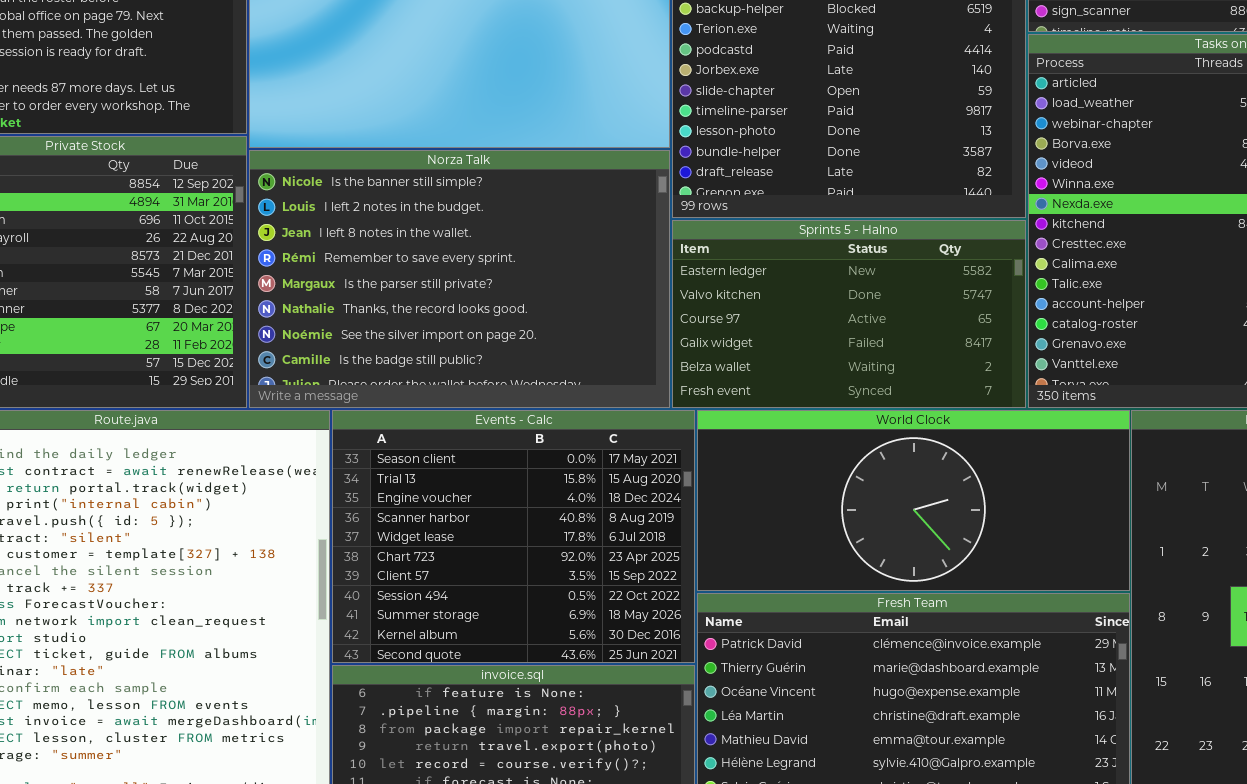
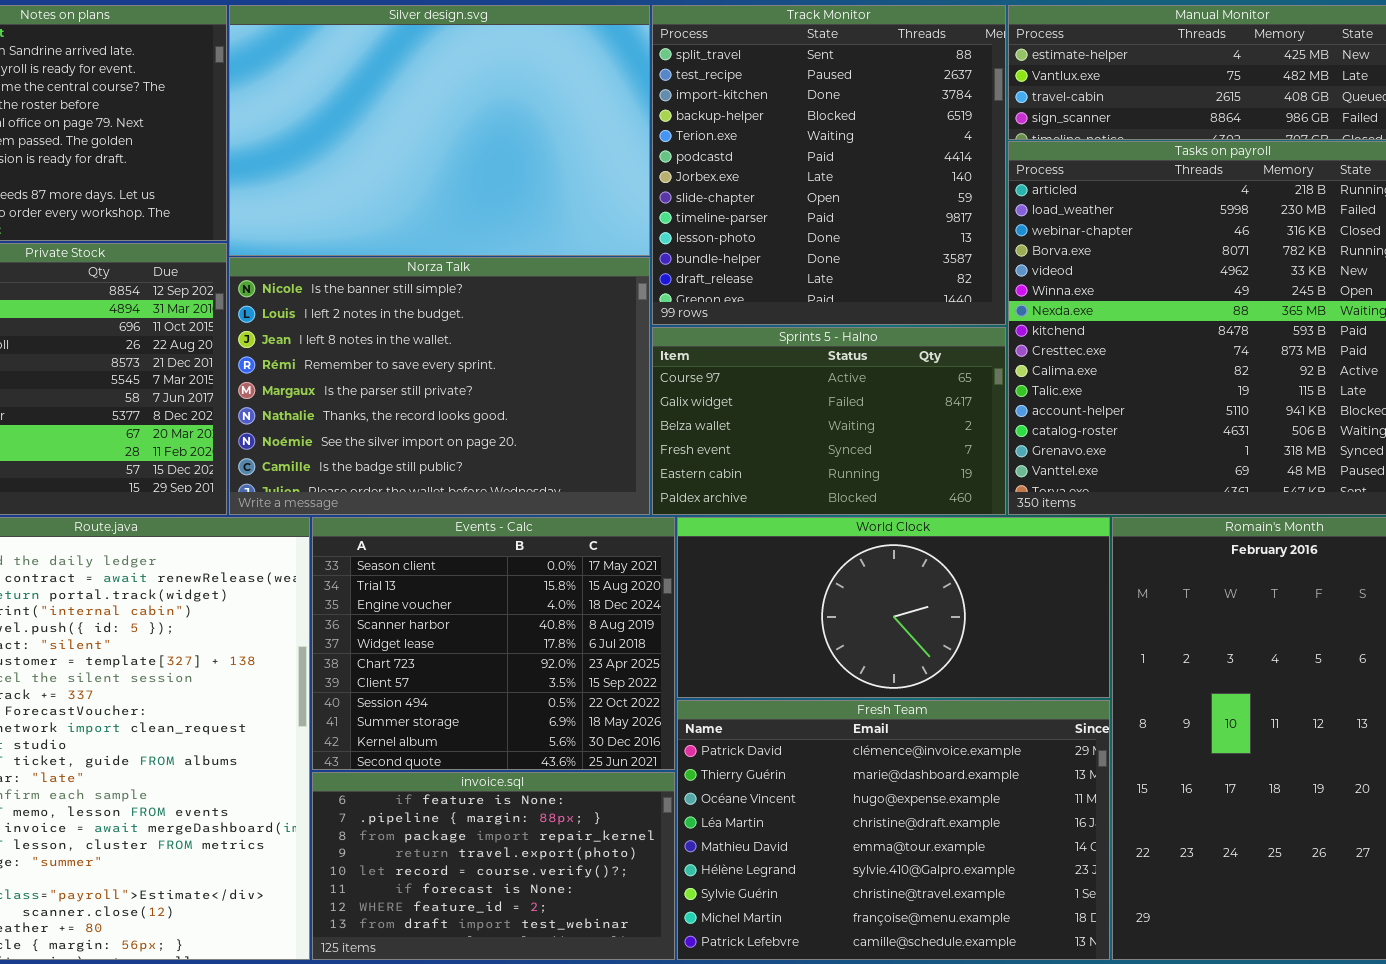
Sprints 5 - Halno: [672,220,1026,408] -> [652,327,1006,515], scrolled down 2 rows

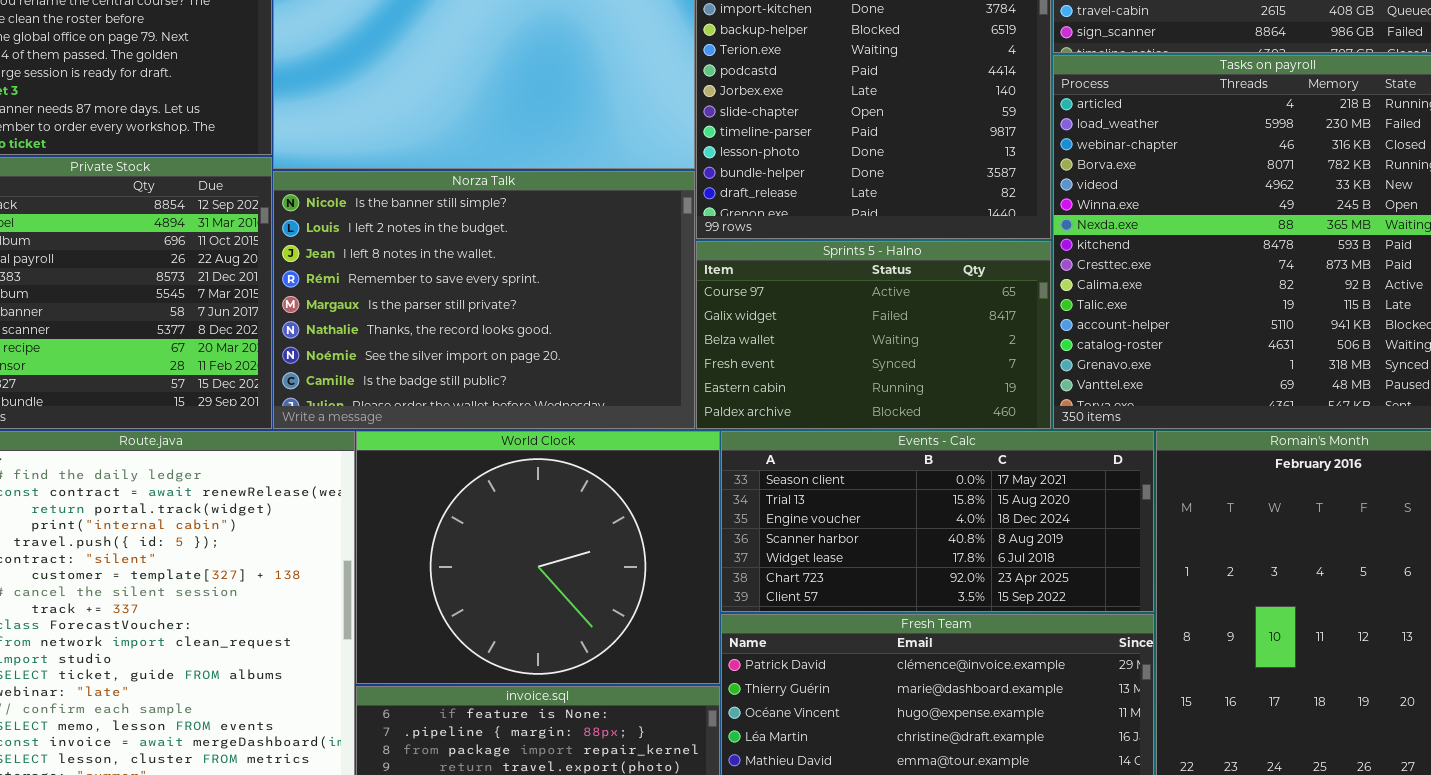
Events - Calc: [312,517,675,770] -> [721,431,1154,612], moved, resized
World Clock: [677,517,1110,698] -> [356,431,720,684], moved, resized

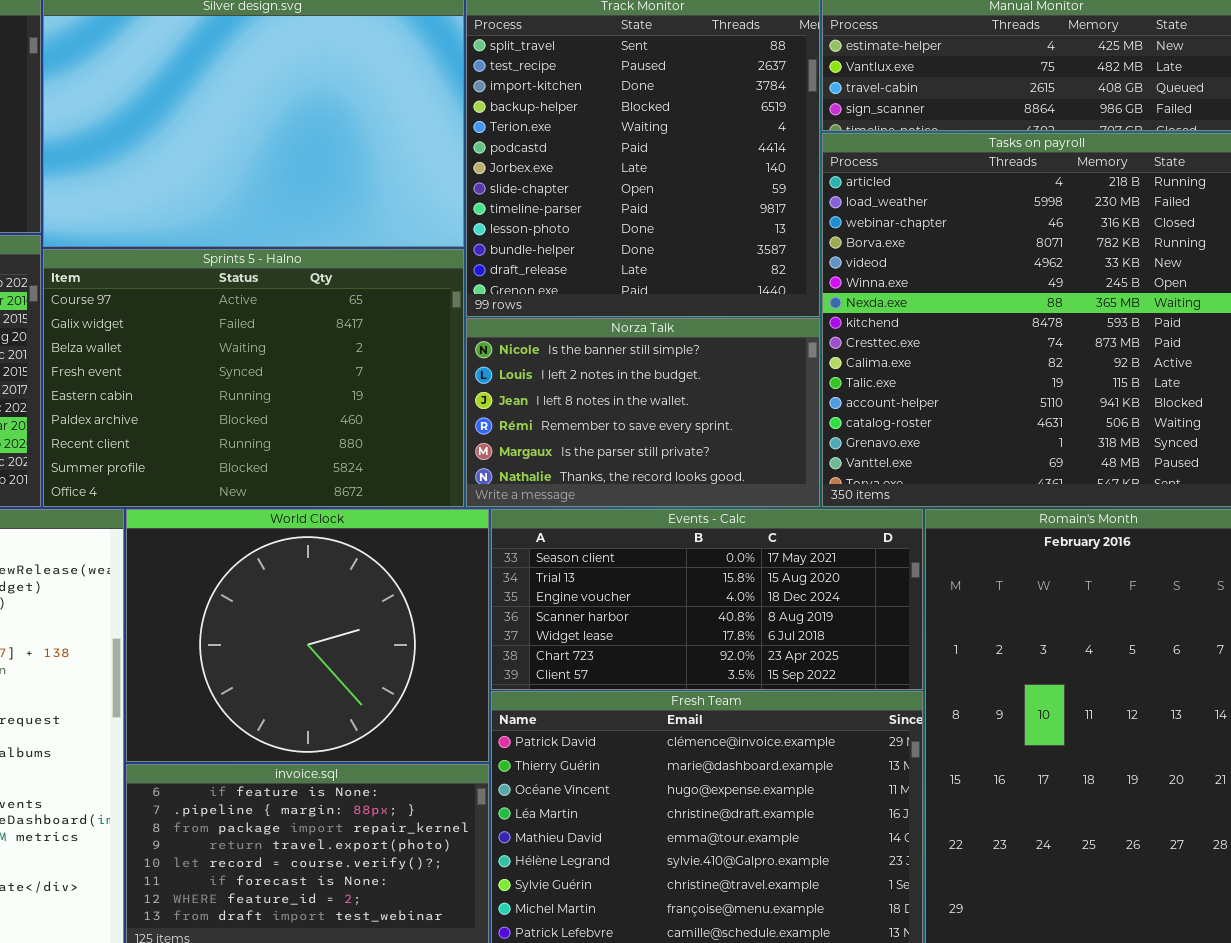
Norza Talk: [273,171,695,429] -> [466,318,820,507], moved, resized
Sprints 5 - Halno: [696,241,1051,429] -> [43,249,464,507], moved, resized

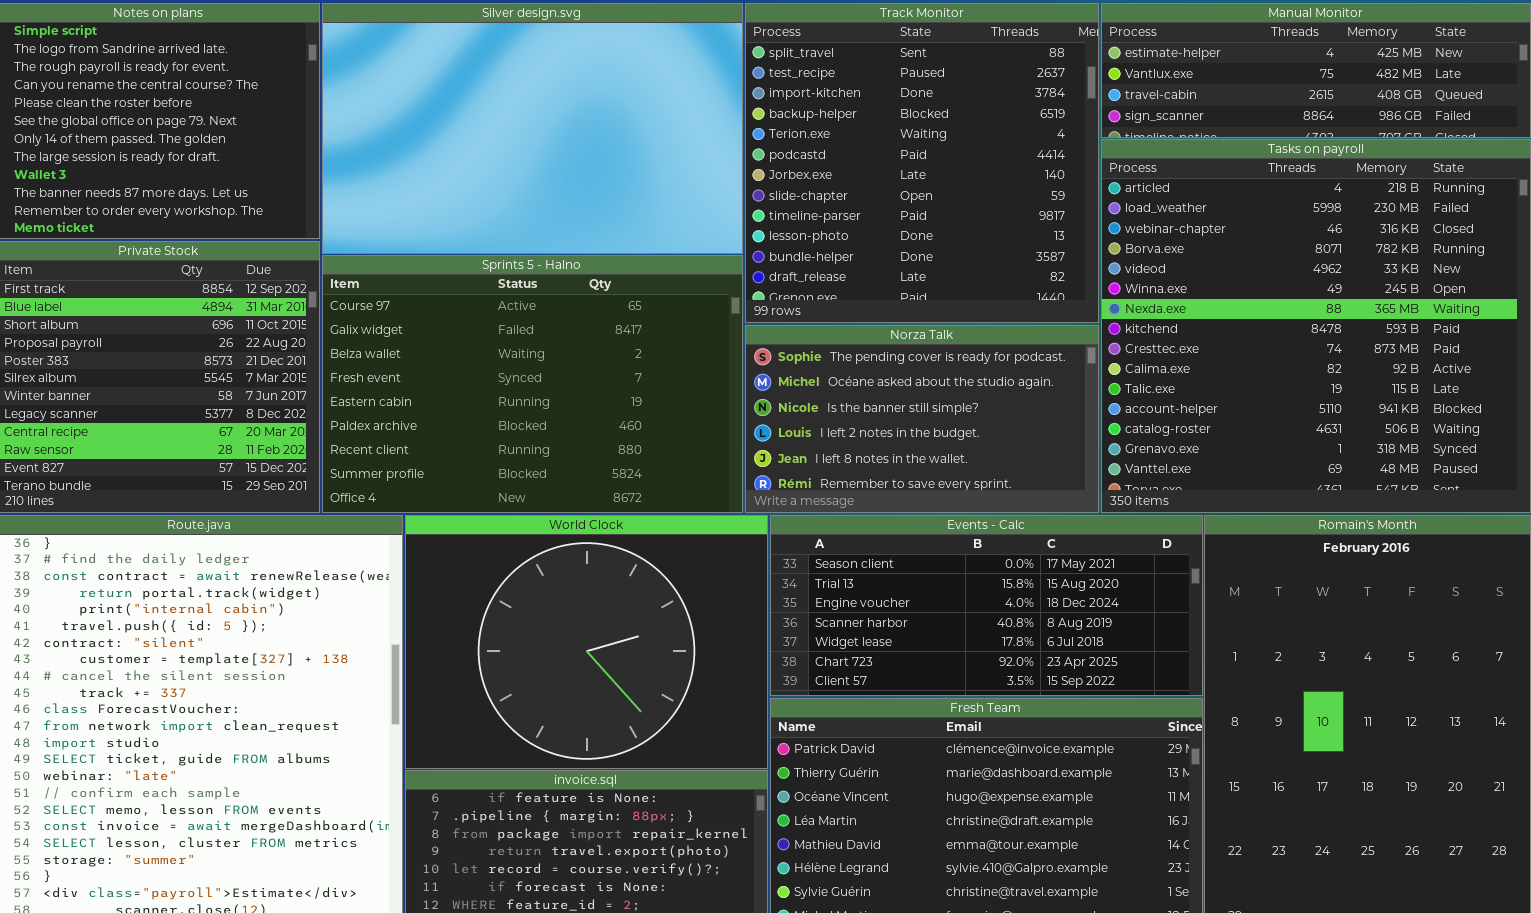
Norza Talk: [466,318,820,507] -> [745,325,1099,513], scrolled up 2 rows

